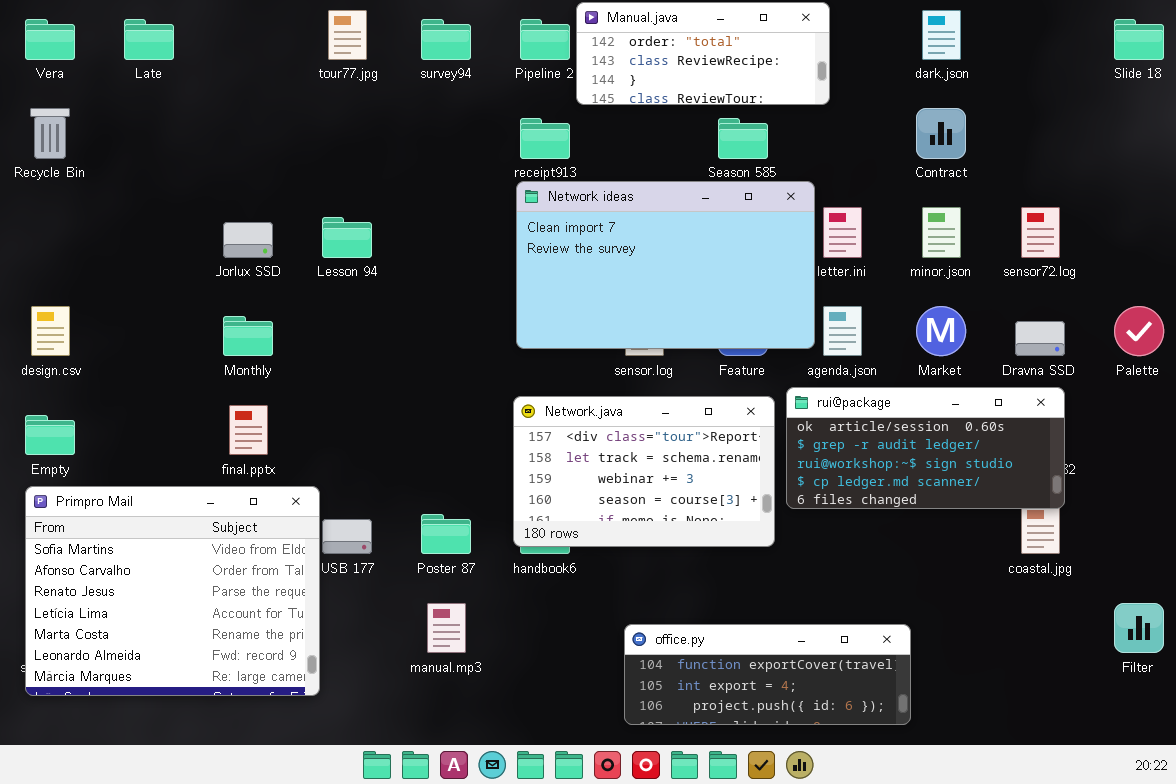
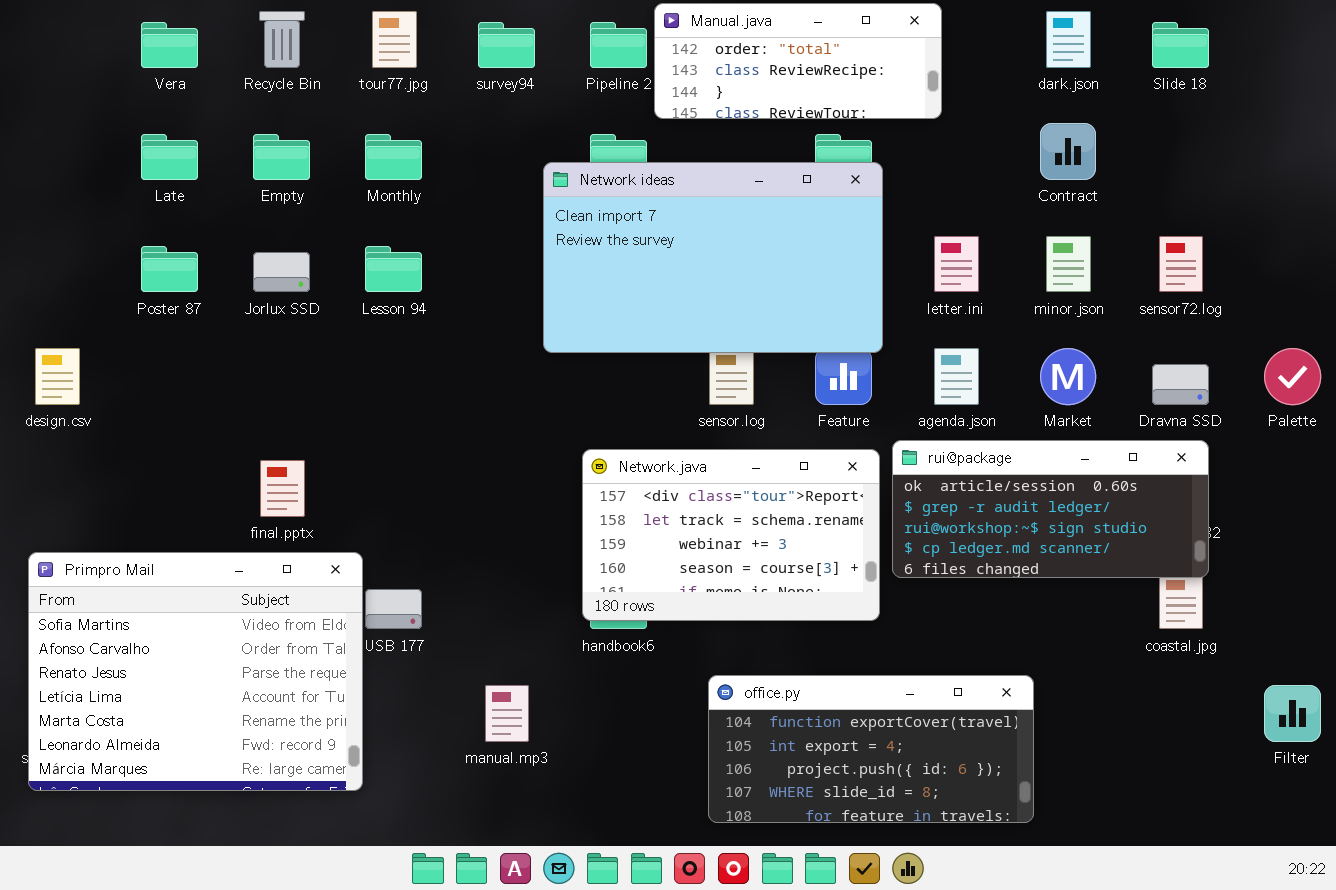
Vera: [25,19,75,60] -> [141,22,198,68], moved
Late: [124,19,174,60] -> [141,134,198,180], moved
Slide 18: [1114,19,1164,60] -> [1152,22,1209,68], moved
Recycle Bin: [30,108,70,159] -> [259,11,305,68], moved
Network ideas: [516,181,815,349] -> [543,162,883,353], moved
Monthly: [223,316,273,356] -> [365,134,422,180], moved
Empty: [25,415,75,455] -> [253,134,310,180], moved
Poster 87: [421,514,471,554] -> [141,246,198,292], moved
office.py: [624,624,911,725] -> [708,675,1034,823], resized

